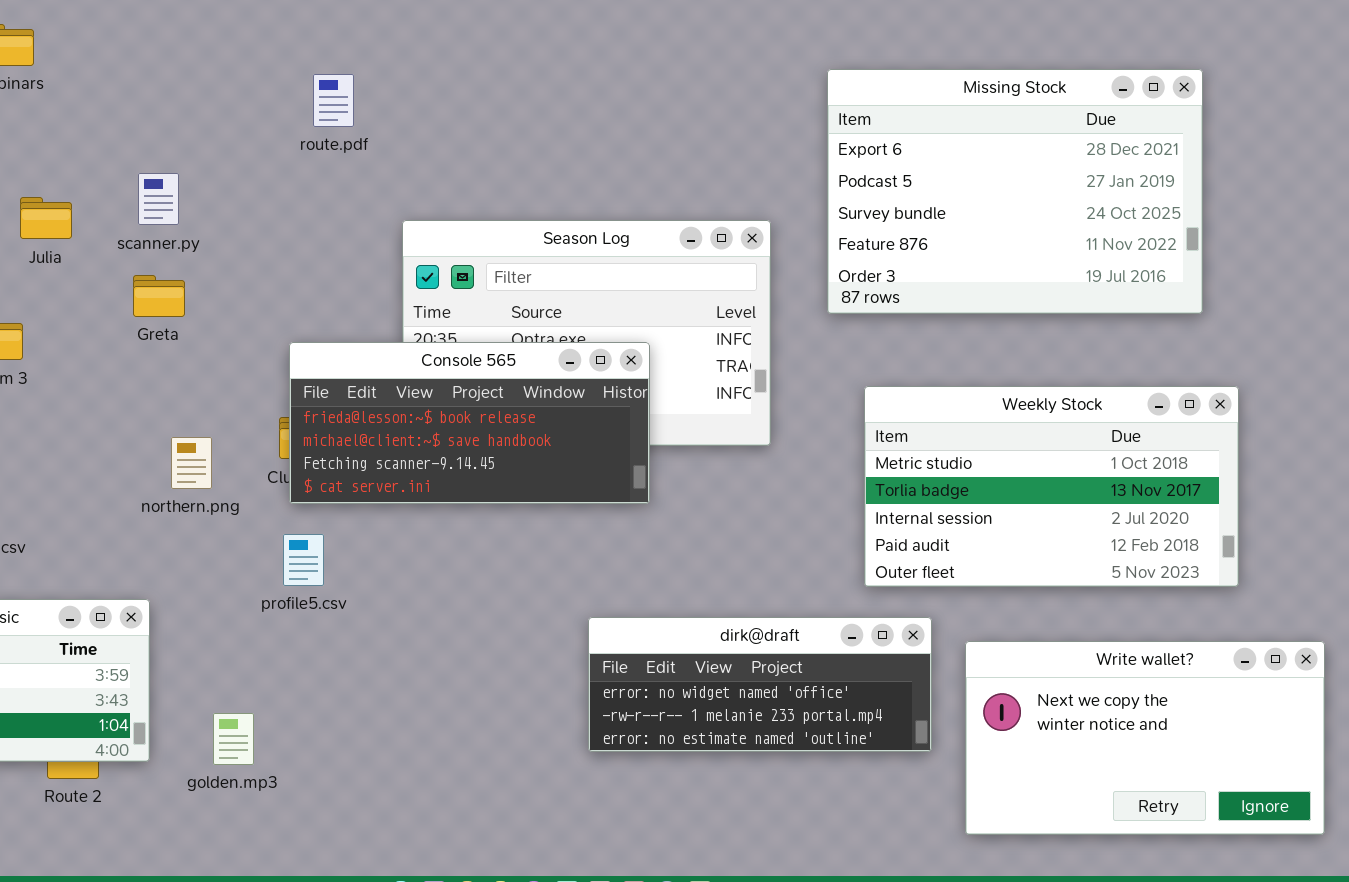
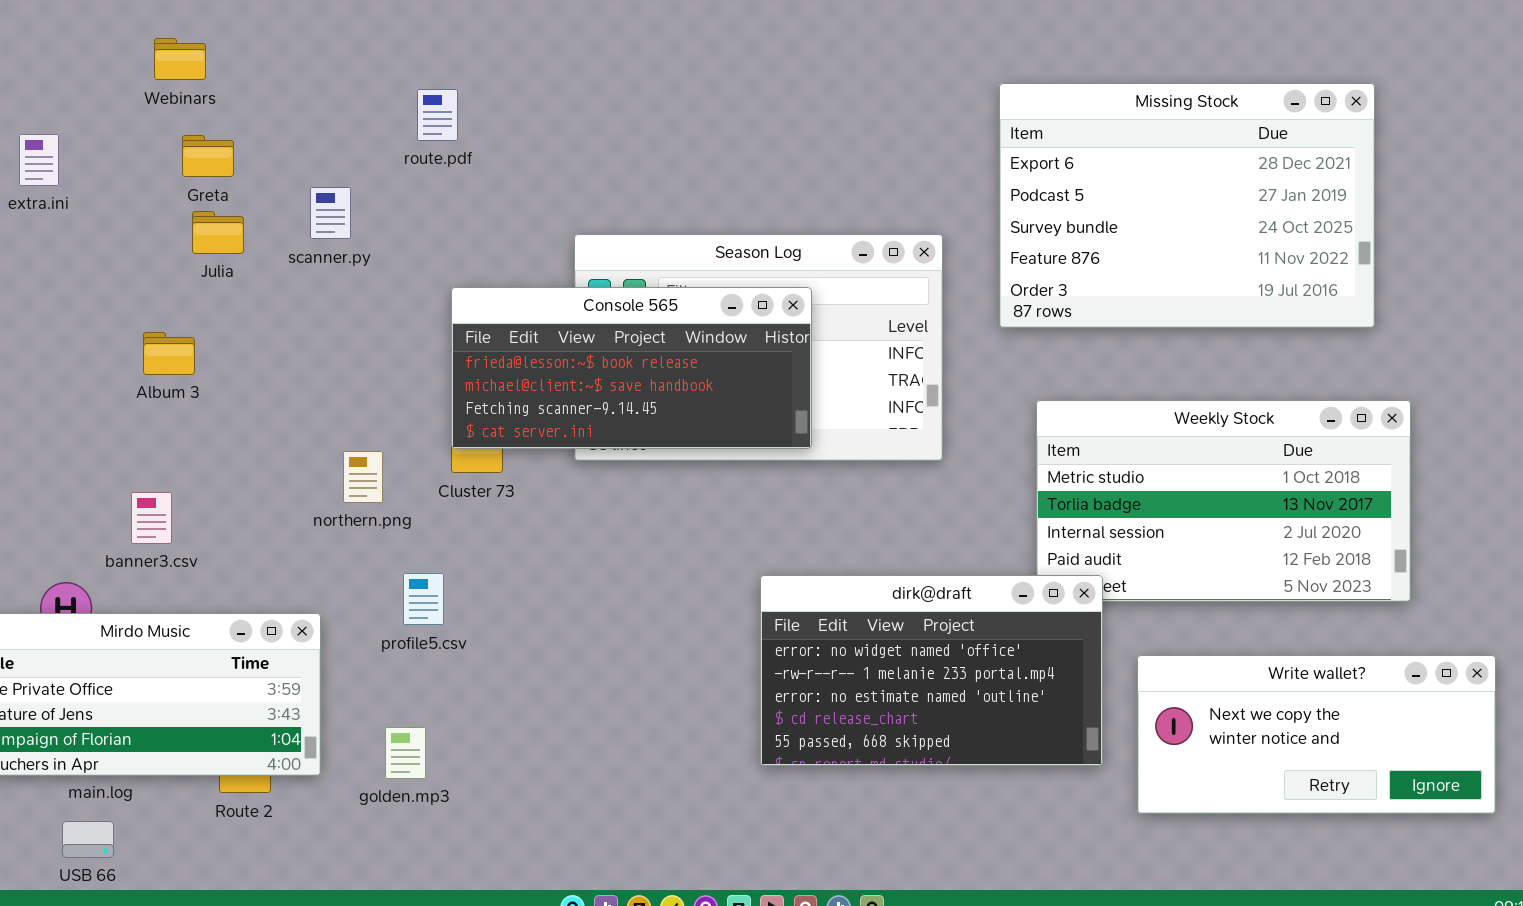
route.pdf: [313,74,354,127] -> [417,89,458,141], moved
Greta: [133,275,185,317] -> [182,135,234,177], moved
Console 565: [289,342,650,504] -> [451,287,812,449], moved
profile5.csv: [283,534,324,586] -> [403,573,444,625], moved
dirk@draft: [588,617,932,752] -> [760,575,1103,766], resized
Write wallet?: [965,641,1325,835] -> [1137,655,1496,814], resized

